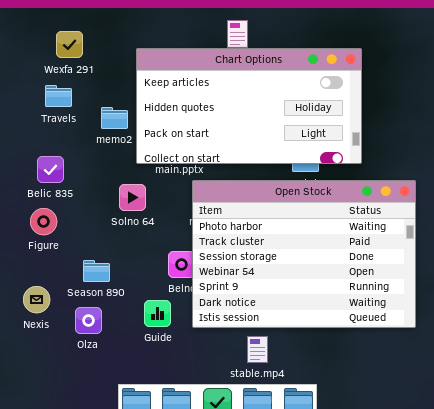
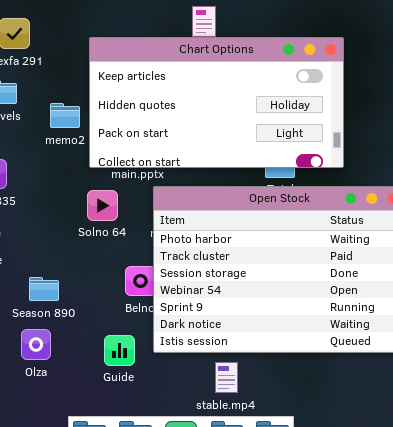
Solno 64: [119,184,146,211] -> [87,190,118,221], moved
Guide: [144,300,171,327] -> [104,335,135,366], moved

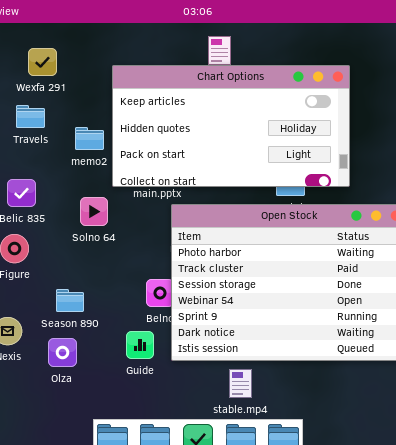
Solno 64: [87,190,118,221] -> [80,197,108,226], moved
Guide: [104,335,135,366] -> [126,331,154,359], moved

